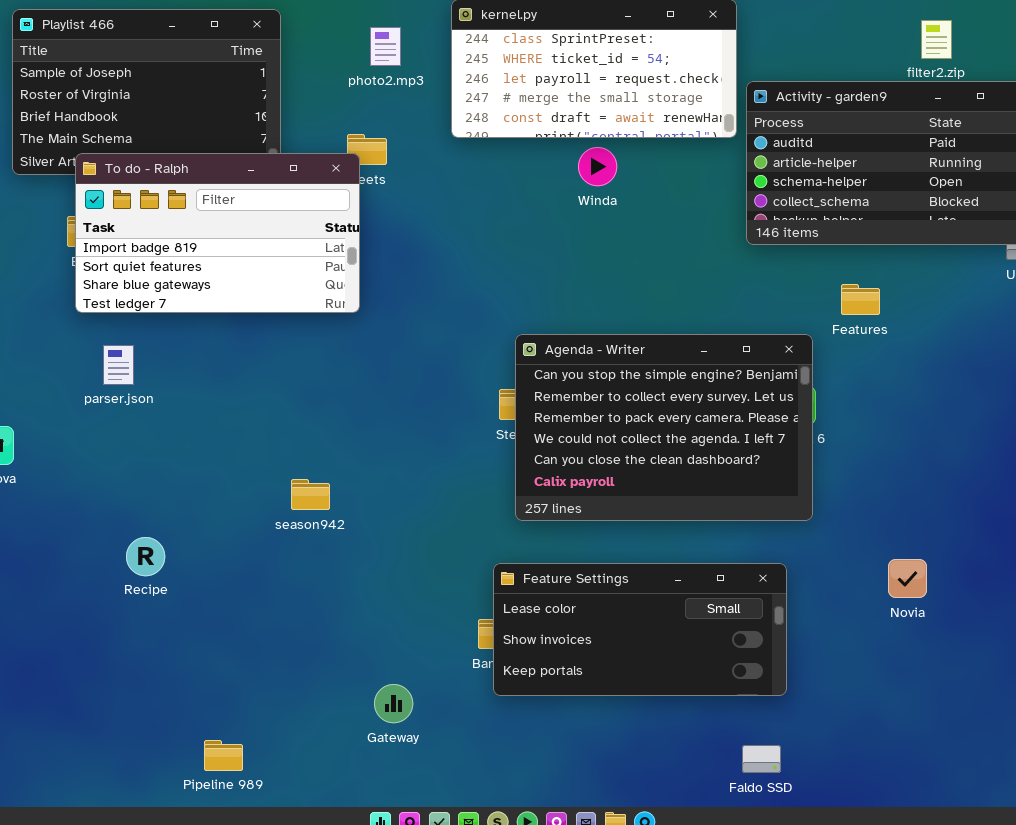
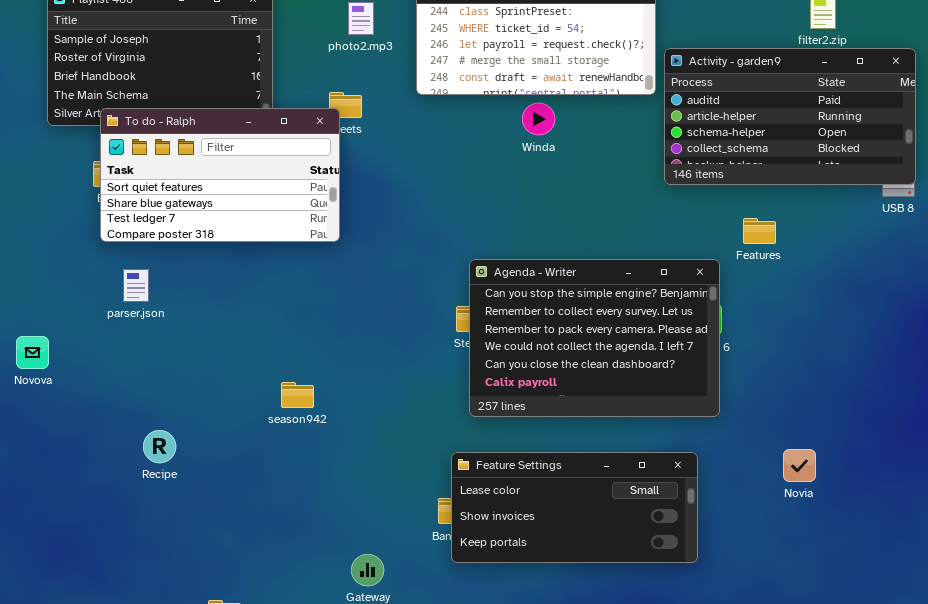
To do - Ralph: [75,153,360,313] -> [100,108,340,242], scrolled down 1 row

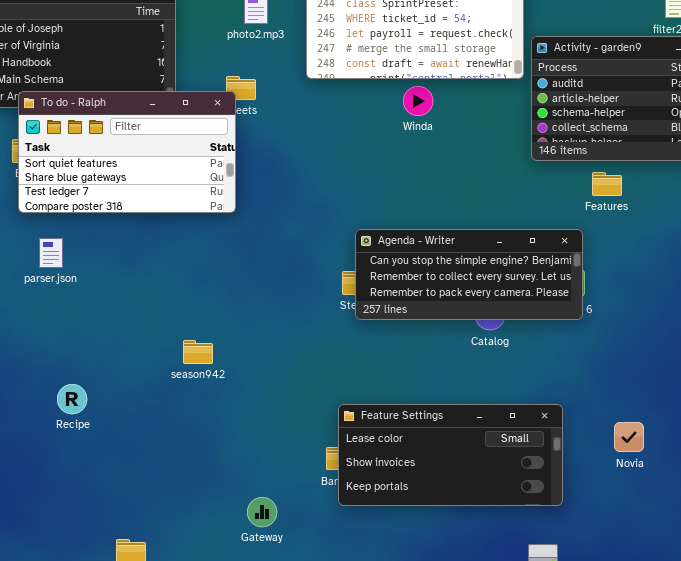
Features: [743,218,776,244] -> [592,172,622,196], moved
Agenda - Writer: [469,259,720,417] -> [355,229,583,320], resized
Novia: [783,449,816,482] -> [614,422,644,452], moved

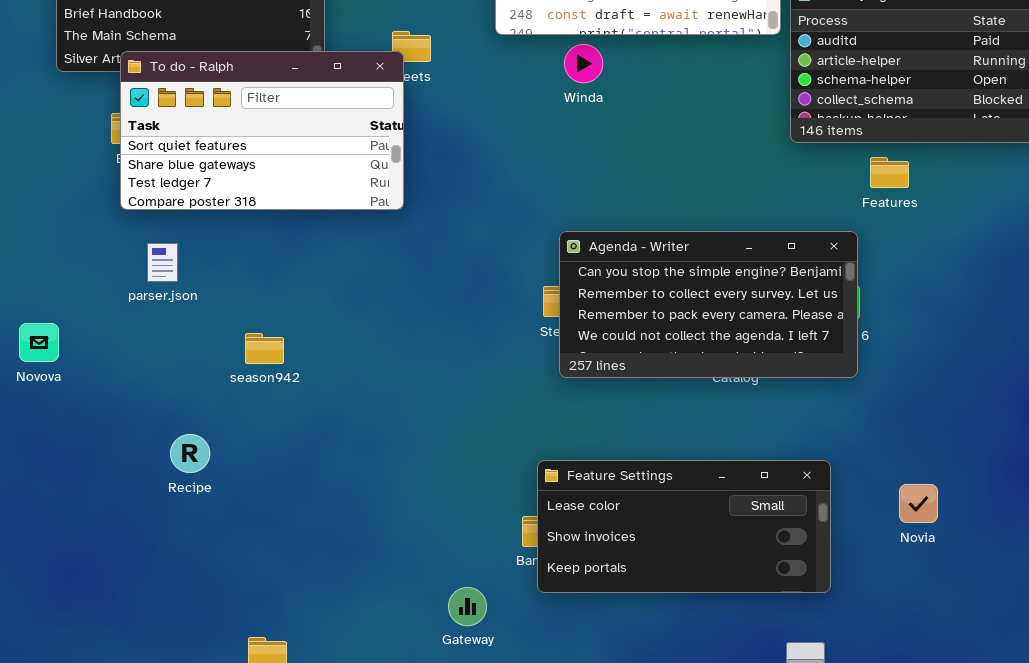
Winda: [403,86,433,116] -> [564,44,603,83], moved
Agenda - Writer: [355,229,583,320] -> [559,231,858,378], resized
season942: [183,340,213,364] -> [245,333,284,364], moved
Gateway: [247,497,277,527] -> [448,587,487,626], moved

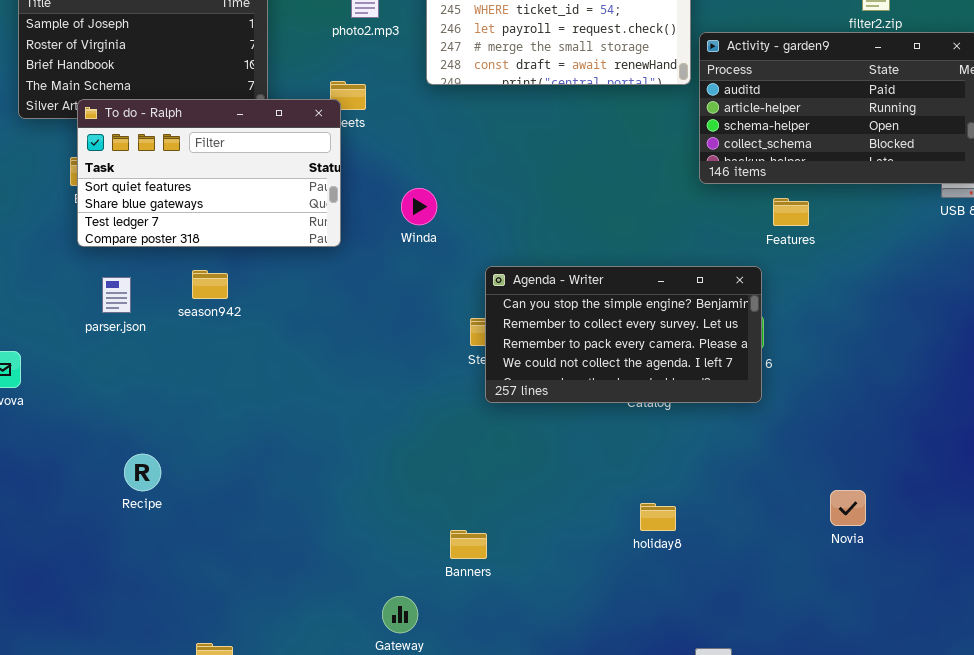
Winda: [564,44,603,83] -> [401,188,437,225], moved
season942: [245,333,284,364] -> [192,270,228,299], moved
Feature Settings: [537,460,831,593] -> none, closed
Novia: [899,484,938,523] -> [830,490,866,526], moved

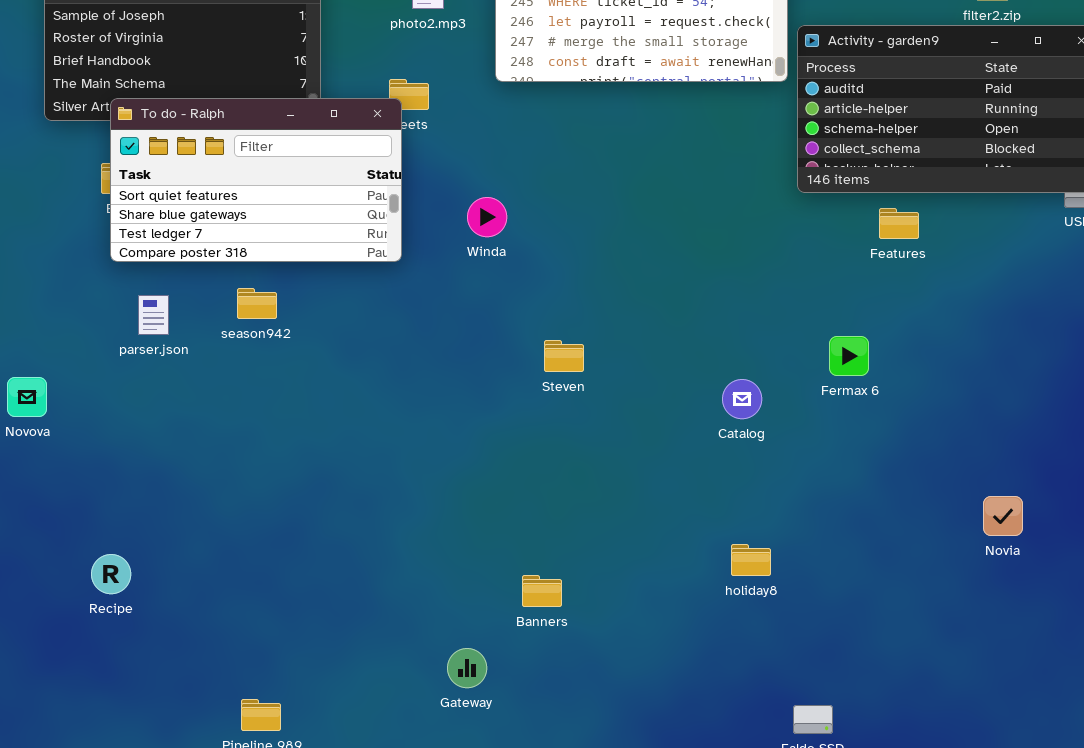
Agenda - Writer: [485,266,762,403] -> none, closed
Recipe: [124,454,161,491] -> [91,554,131,594], moved
Novia: [830,490,866,526] -> [983,496,1023,536], moved

